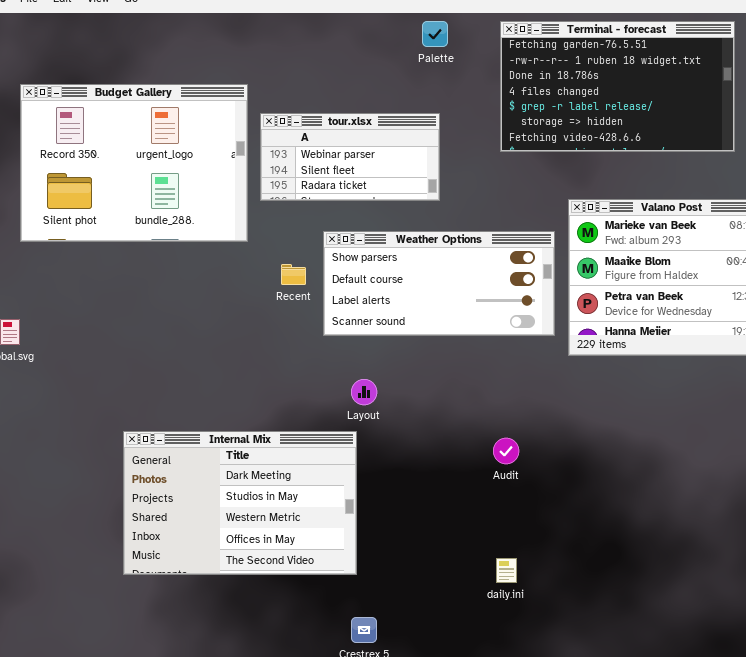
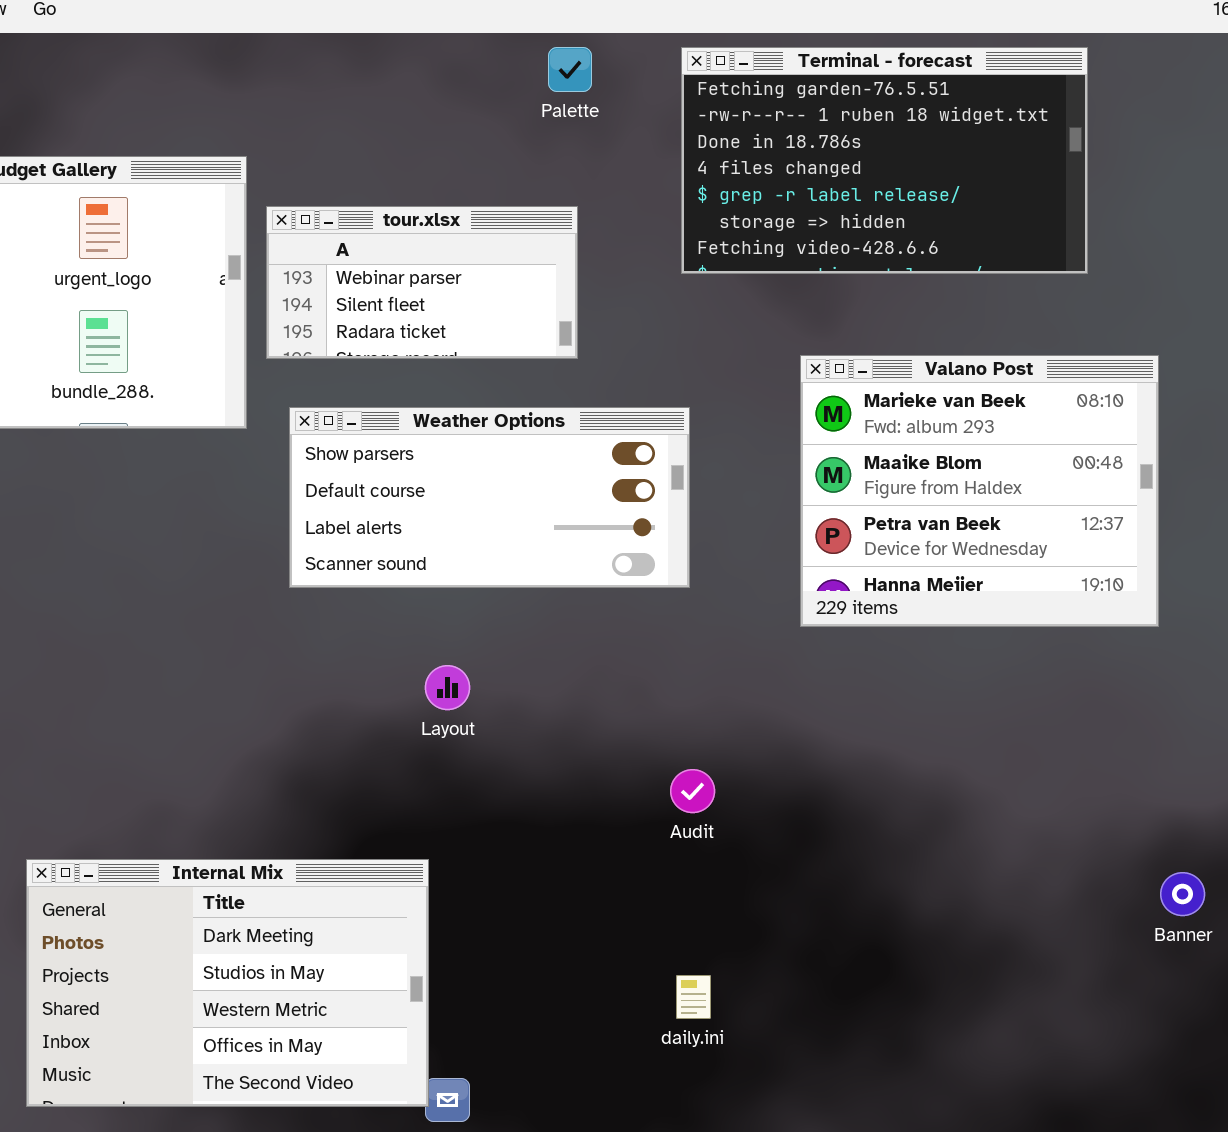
Weather Options: [323,231,555,336] -> [289,407,690,588], moved
Internal Mix: [123,431,357,575] -> [26,859,429,1107], moved

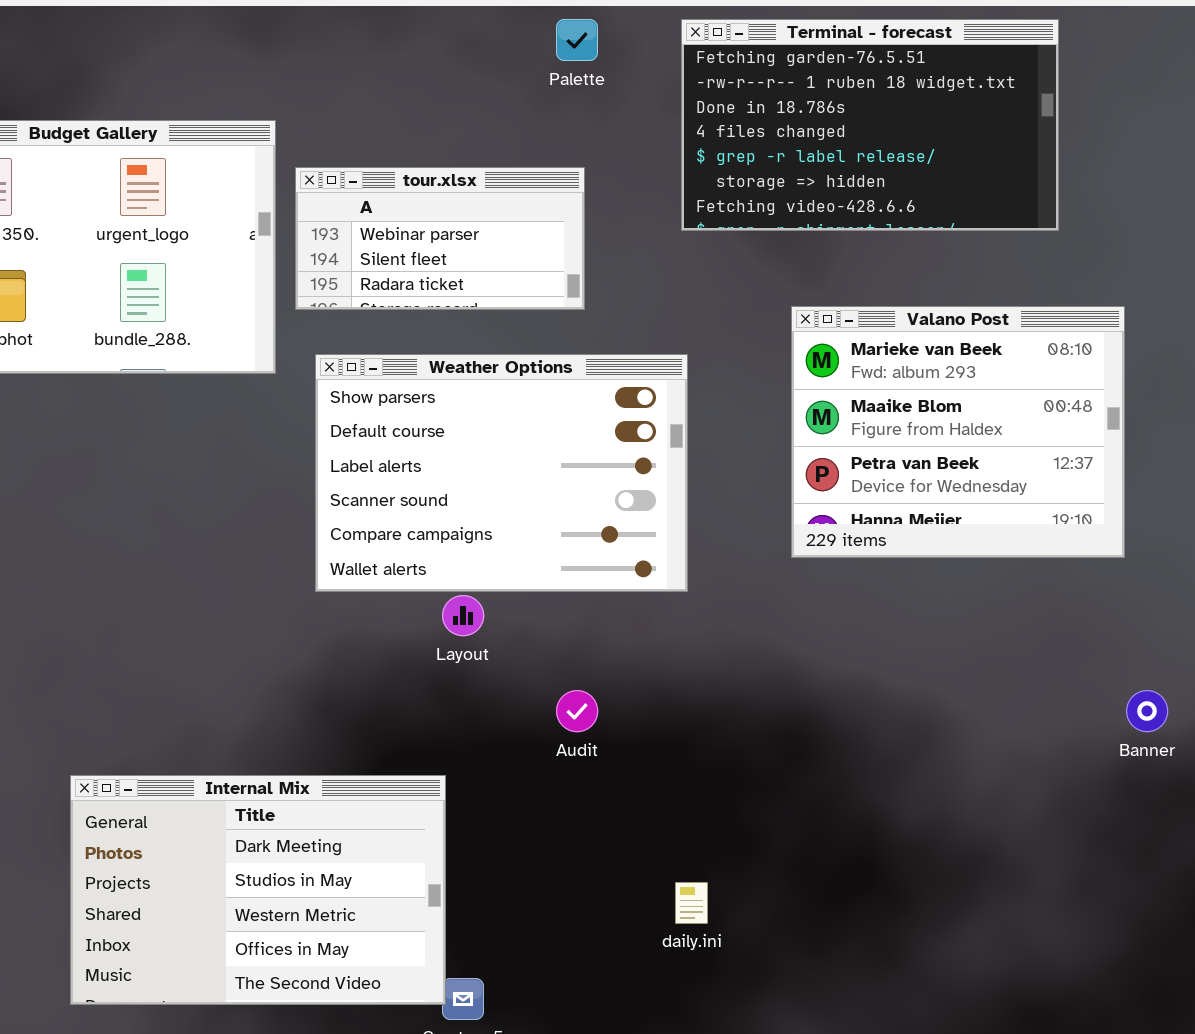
Weather Options: [289,407,690,588] -> [315,354,688,592], resized
Audit: [670,769,715,813] -> [556,690,598,732], moved
Banner: [1160,872,1205,916] -> [1126,690,1168,732], moved

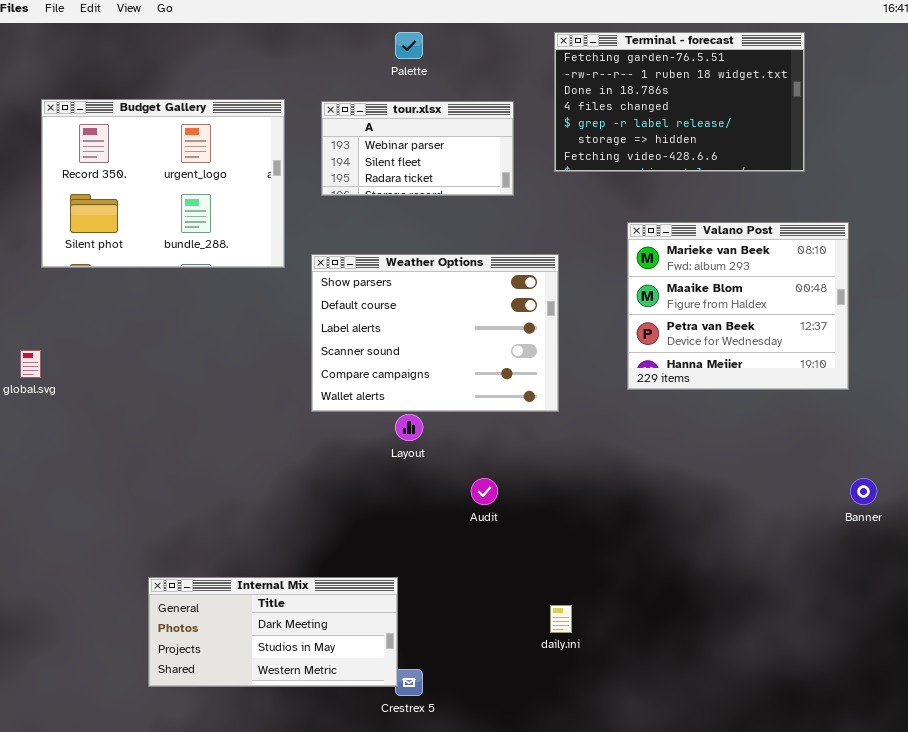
Palette: [556,19,598,61] -> [395,32,423,59], moved
tour.xlsx: [295,167,585,310] -> [321,101,514,196], moved
Internal Mix: [70,775,446,1005] -> [148,577,398,687], resized

